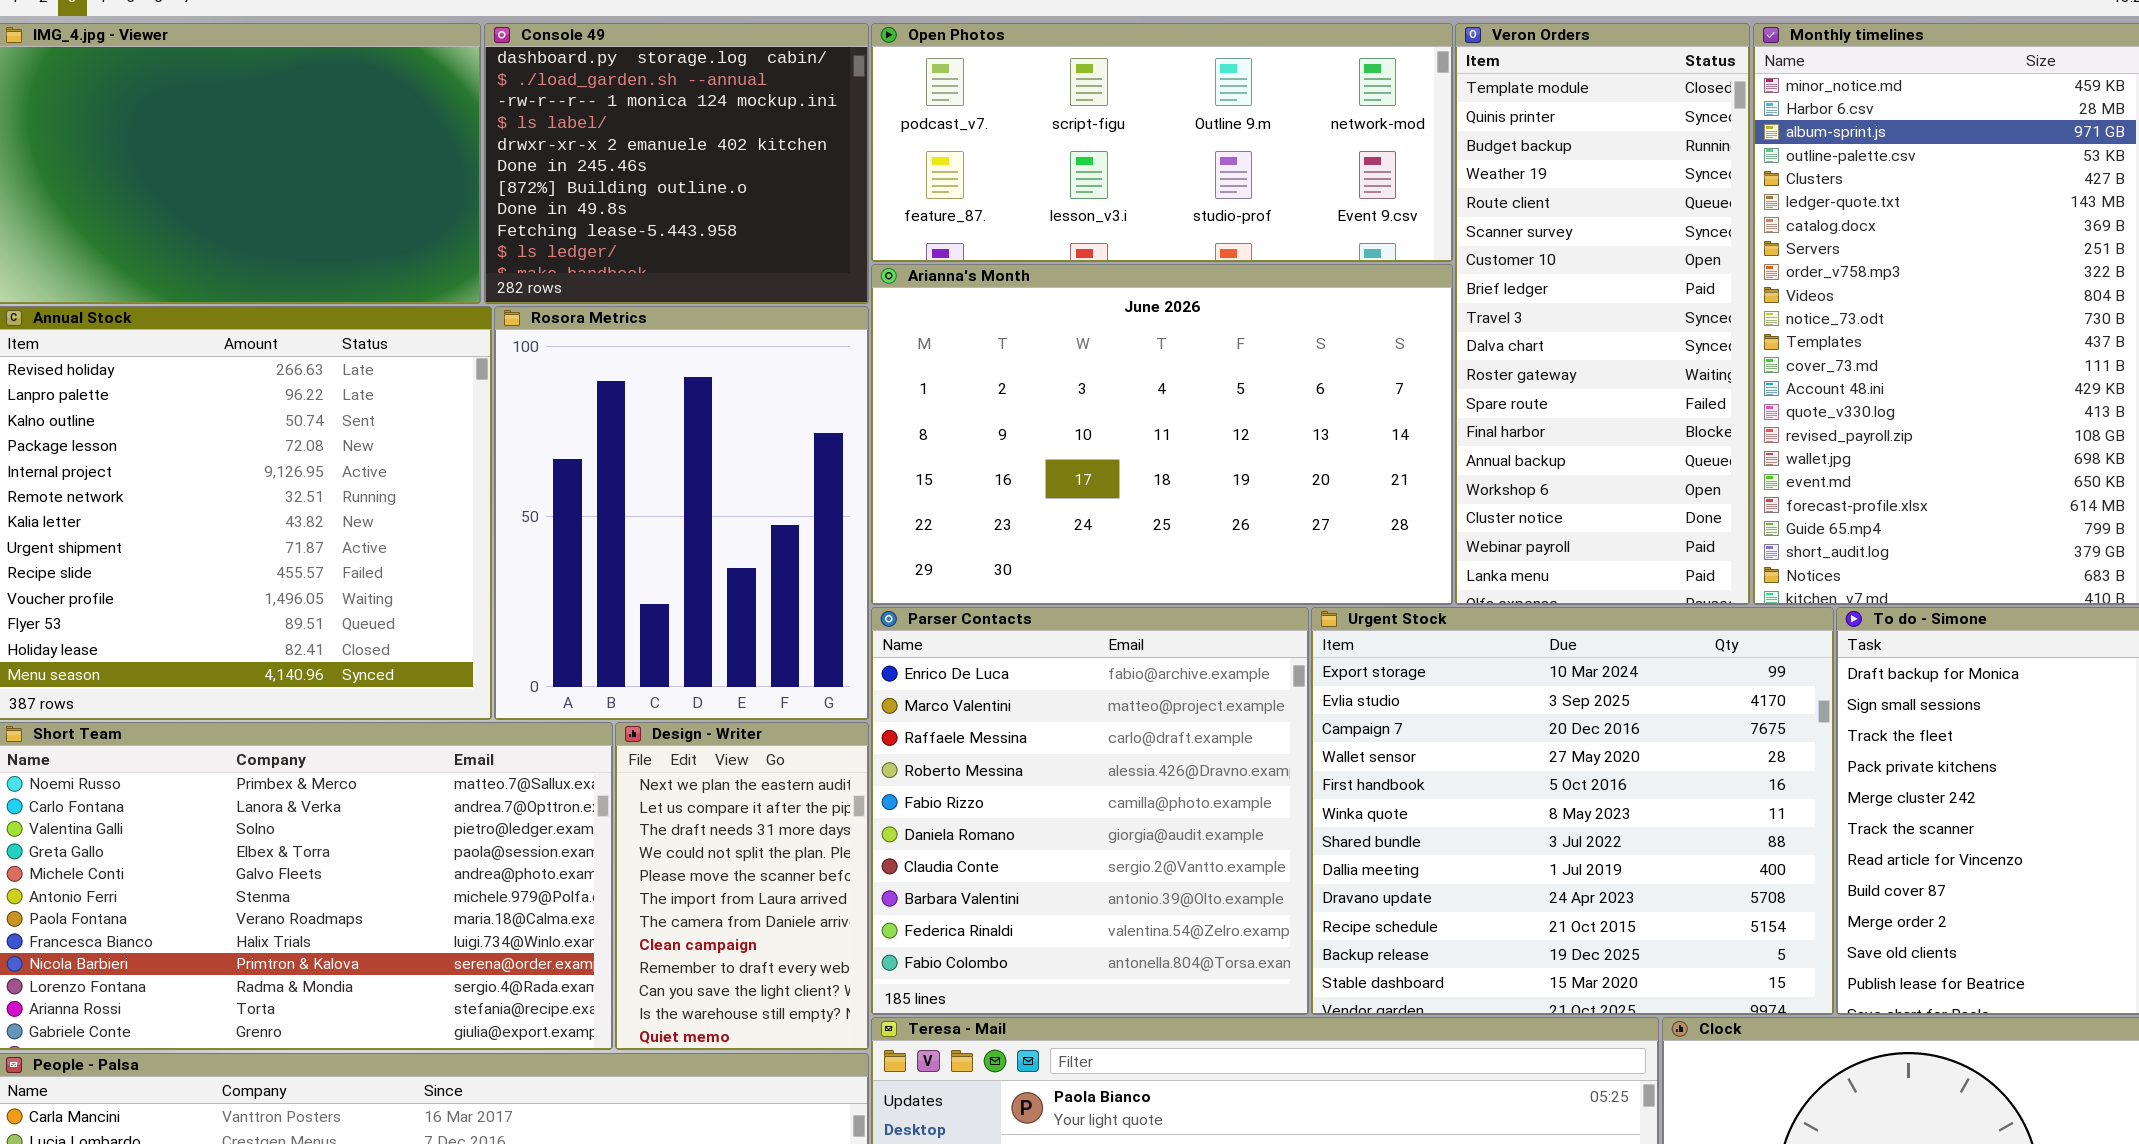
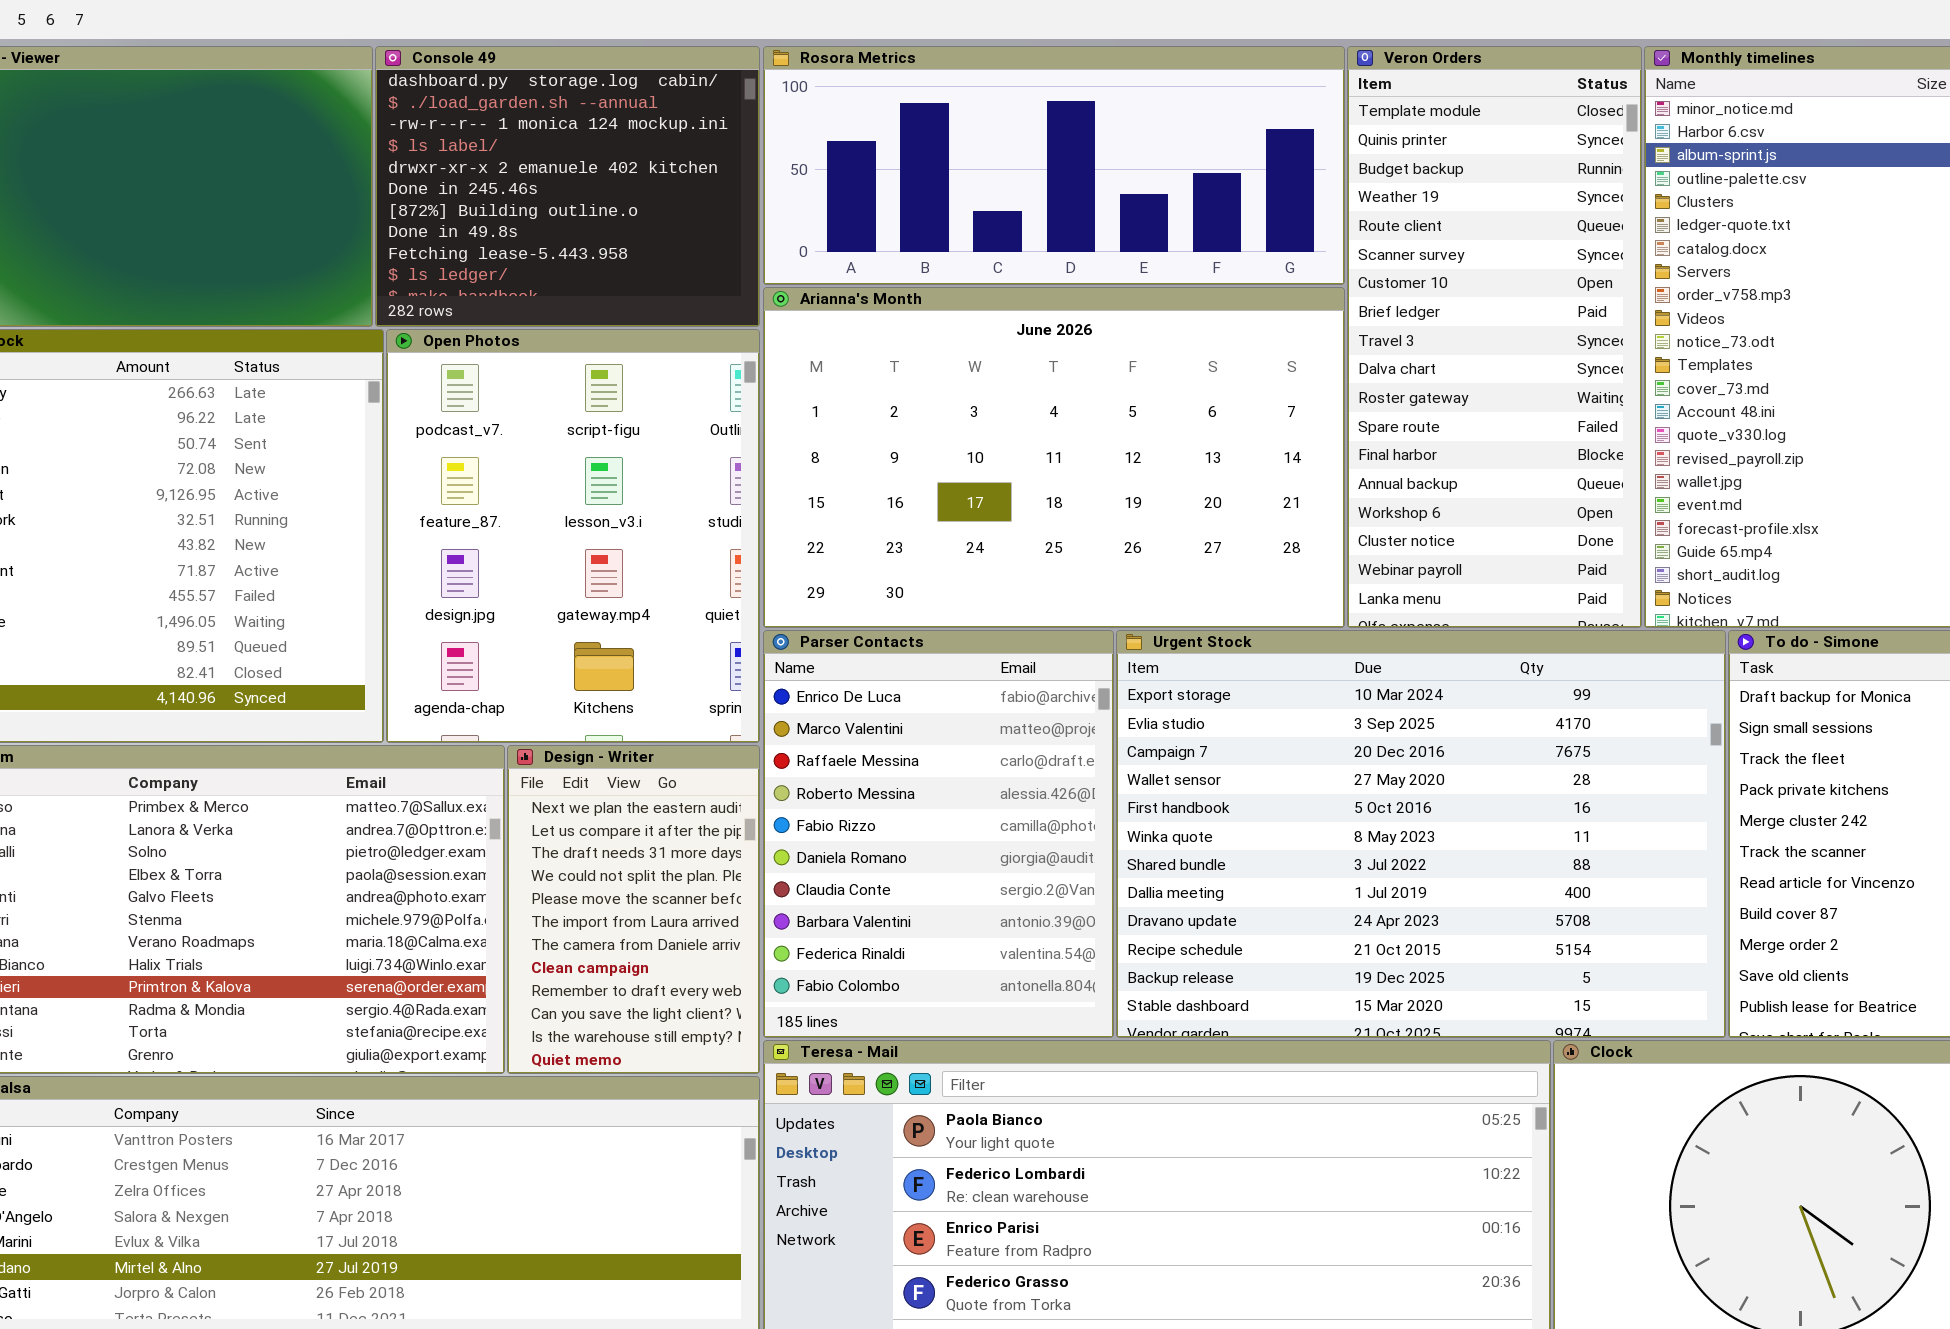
Open Photos: [871,23,1453,262] -> [386,329,760,743], moved, resized
Rosora Metrics: [494,306,869,720] -> [763,46,1345,285], moved, resized
Parser Contacts: [871,607,1309,1015] -> [763,630,1114,1038], resized
Urgent Stock: [1311,607,1834,1015] -> [1116,630,1726,1038], resized

